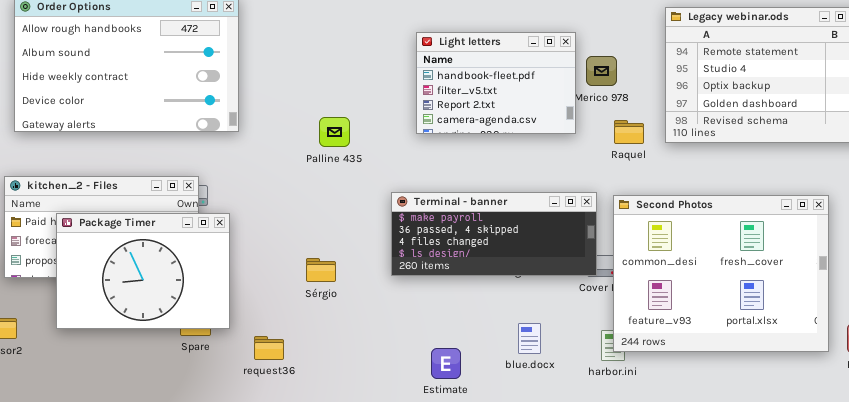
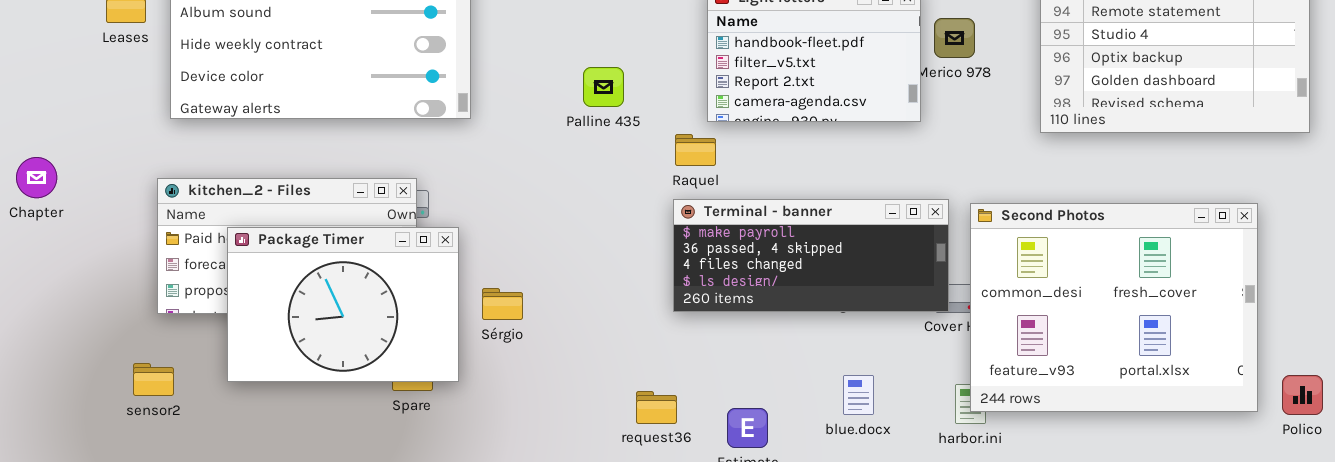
Palline 435: [319,117,350,147] -> [583,67,624,107], moved
Raquel: [614,120,644,144] -> [675,134,716,166], moved
Sérgio: [306,258,336,282] -> [482,288,523,320], moved
request36: [254,336,284,360] -> [636,391,677,424], moved

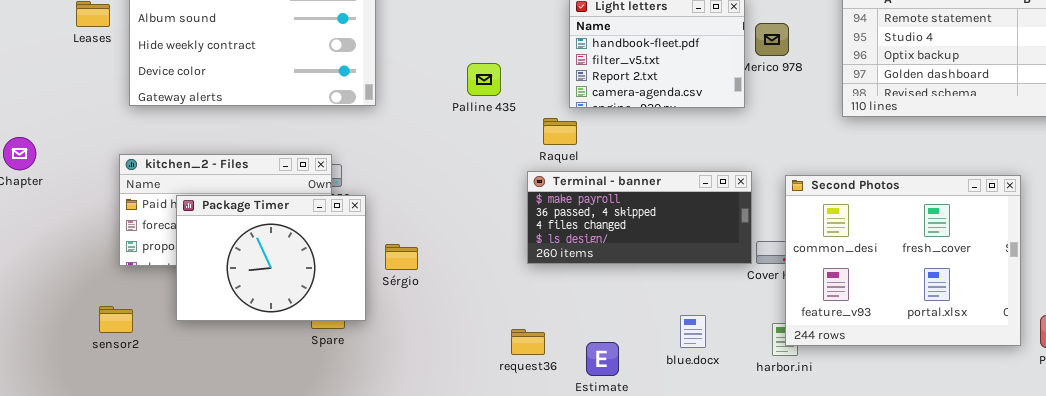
Terminal - banner: [673,199,949,312] -> [527,171,752,264], moved

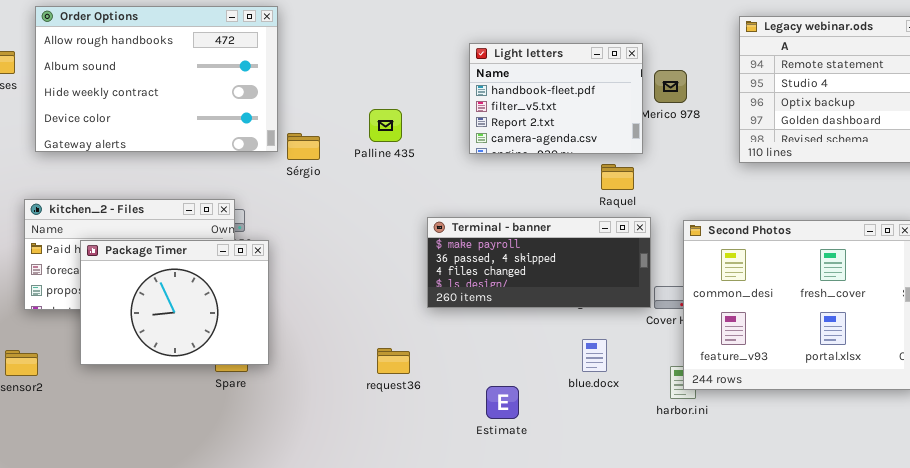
Raquel: [543,118,577,145] -> [601,164,634,190], moved
Sérgio: [385,244,418,270] -> [287,133,320,160], moved
blue.docx: [680,315,706,348] -> [582,339,607,372], moved
request36: [511,329,545,355] -> [377,348,410,374], moved

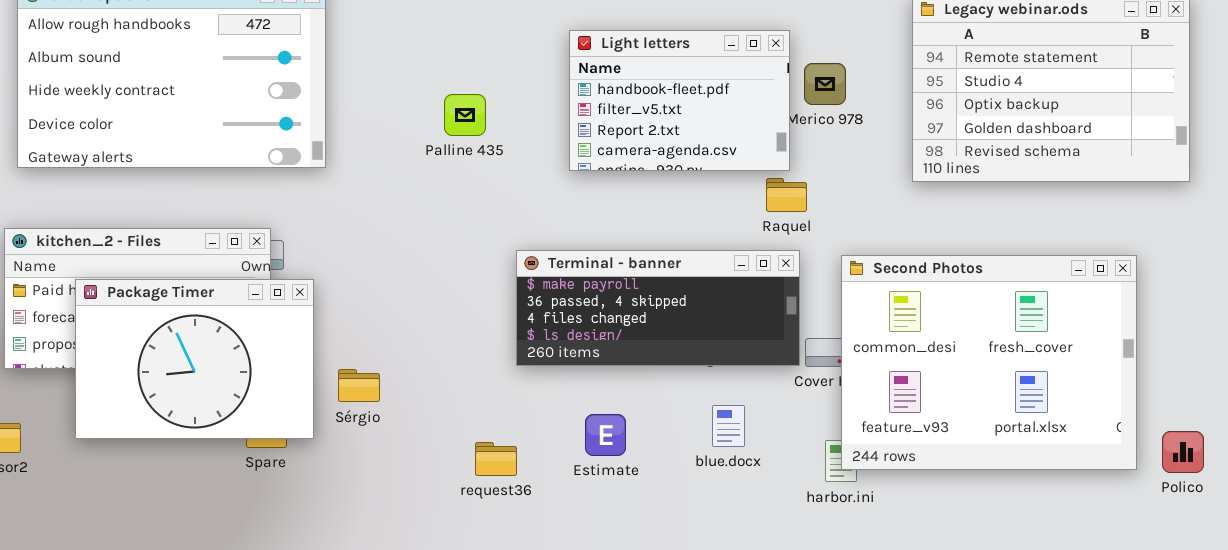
Palline 435: [369,109,402,142] -> [444,94,486,136], moved
Sérgio: [287,133,320,160] -> [338,369,380,402], moved
Raquel: [601,164,634,190] -> [766,178,807,212], moved
request36: [377,348,410,374] -> [475,442,517,476], moved
Estimate: [486,386,519,419] -> [585,414,626,456], moved

